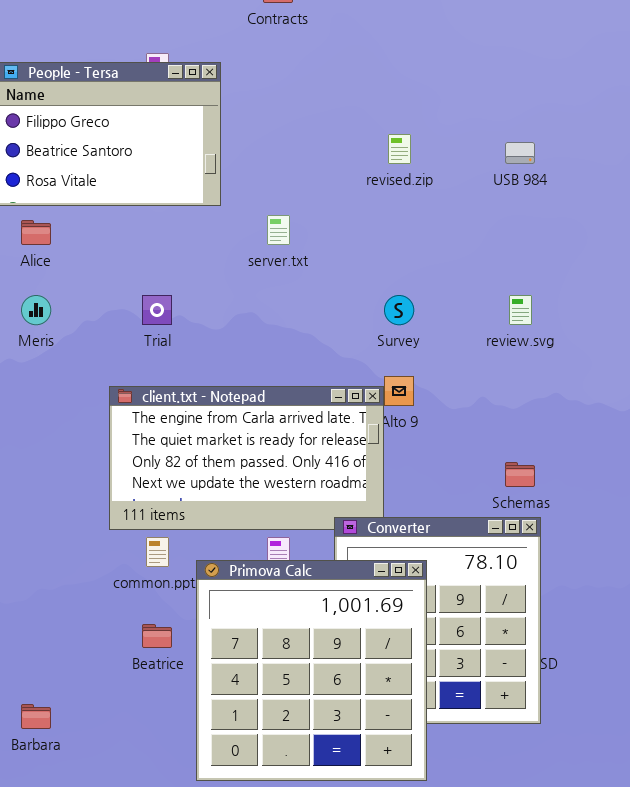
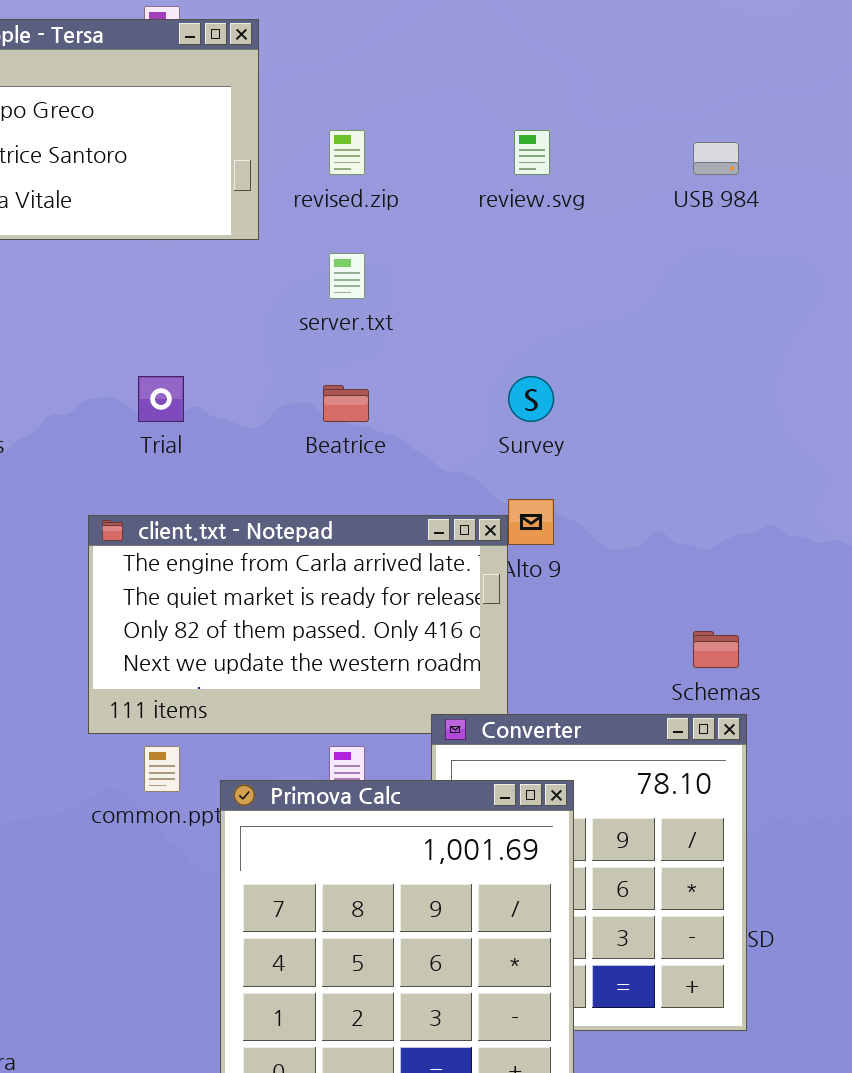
revised.zip: [388,134,411,164] -> [329,130,365,175], moved
review.svg: [509,295,532,325] -> [514,130,550,175], moved
Beatrice: [142,624,172,648] -> [323,385,369,422], moved

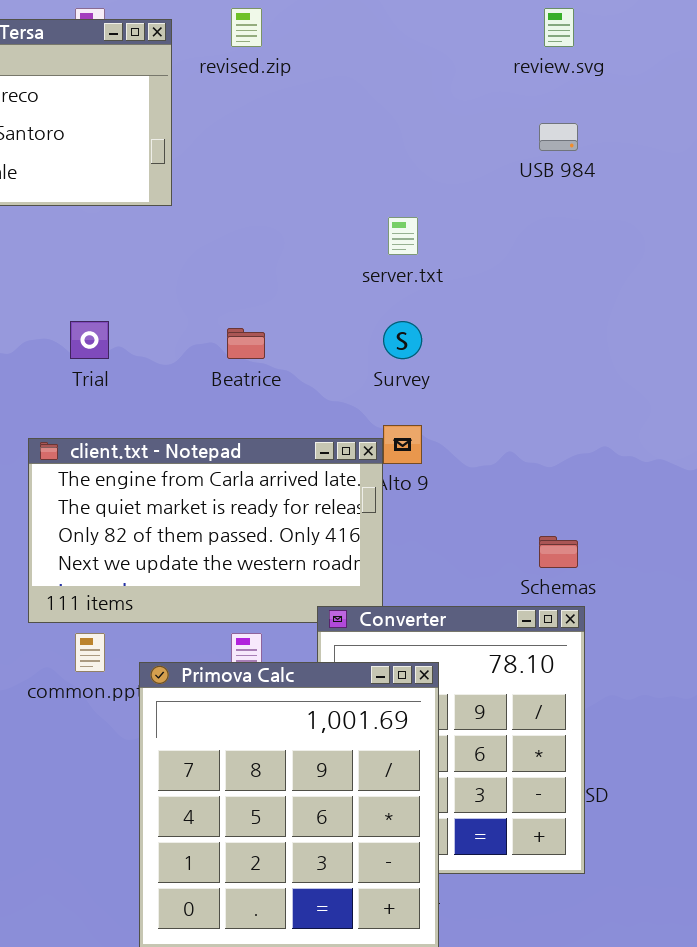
revised.zip: [329,130,365,175] -> [231,8,262,47], moved
review.svg: [514,130,550,175] -> [544,8,574,47], moved
server.txt: [329,253,365,299] -> [388,217,418,255], moved

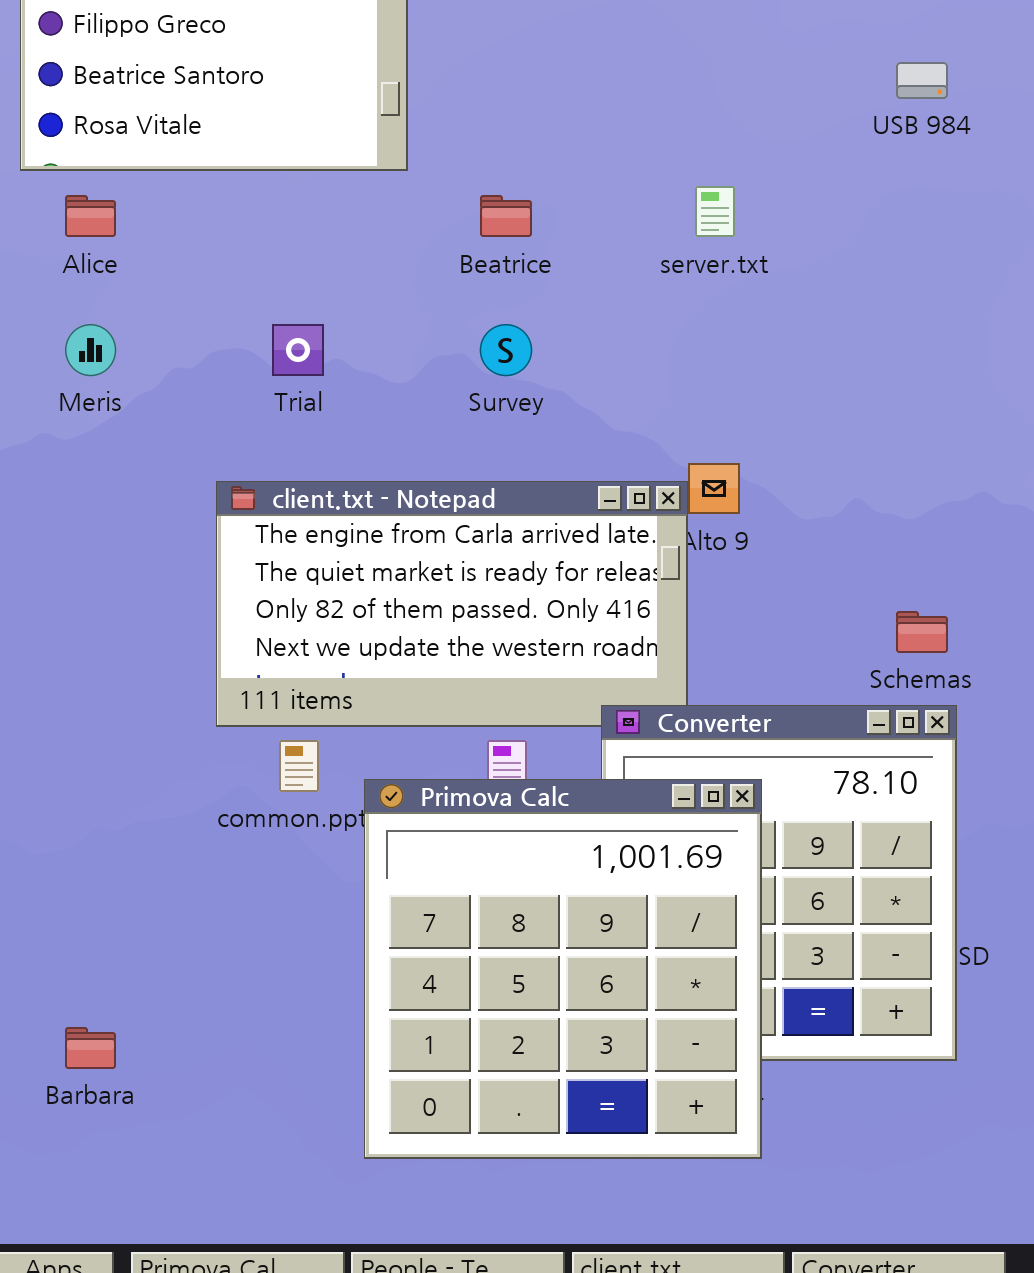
Survey: [383,321,422,359] -> [480,324,532,376], moved
Beatrice: [227,328,265,359] -> [480,195,532,237], moved

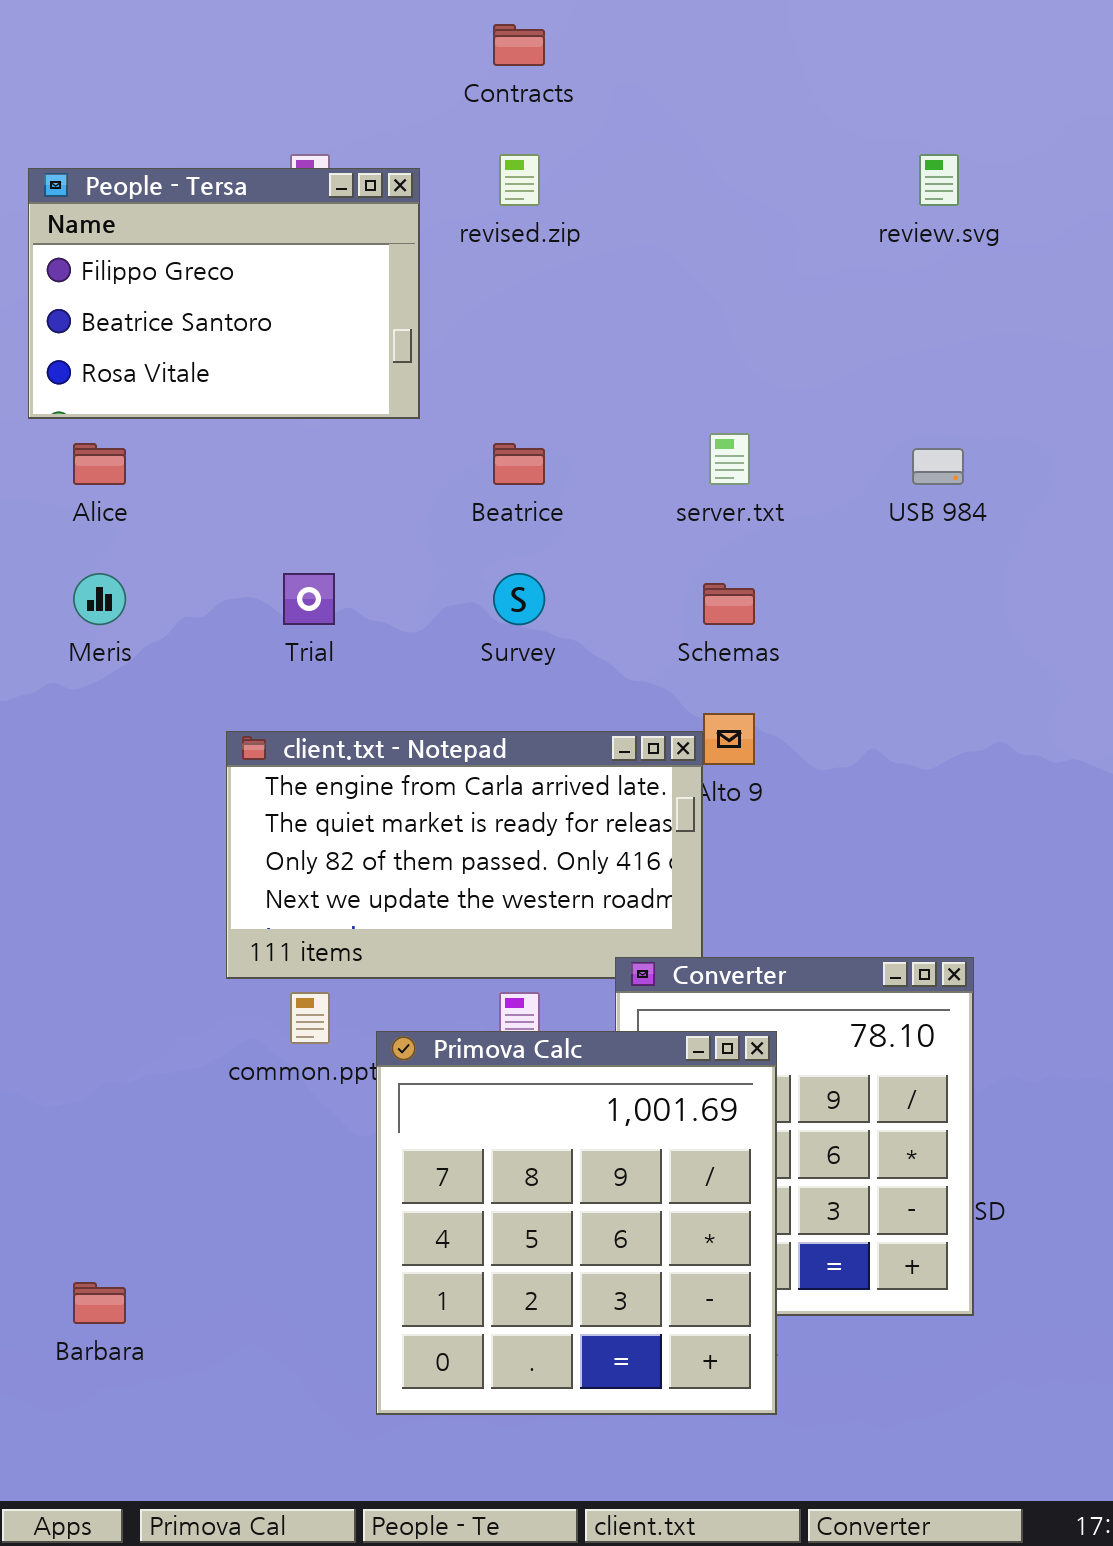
USB 984: [896,62,948,99] -> [912,448,964,485], moved
Schemas: [896,611,948,653] -> [703,583,755,625], moved

